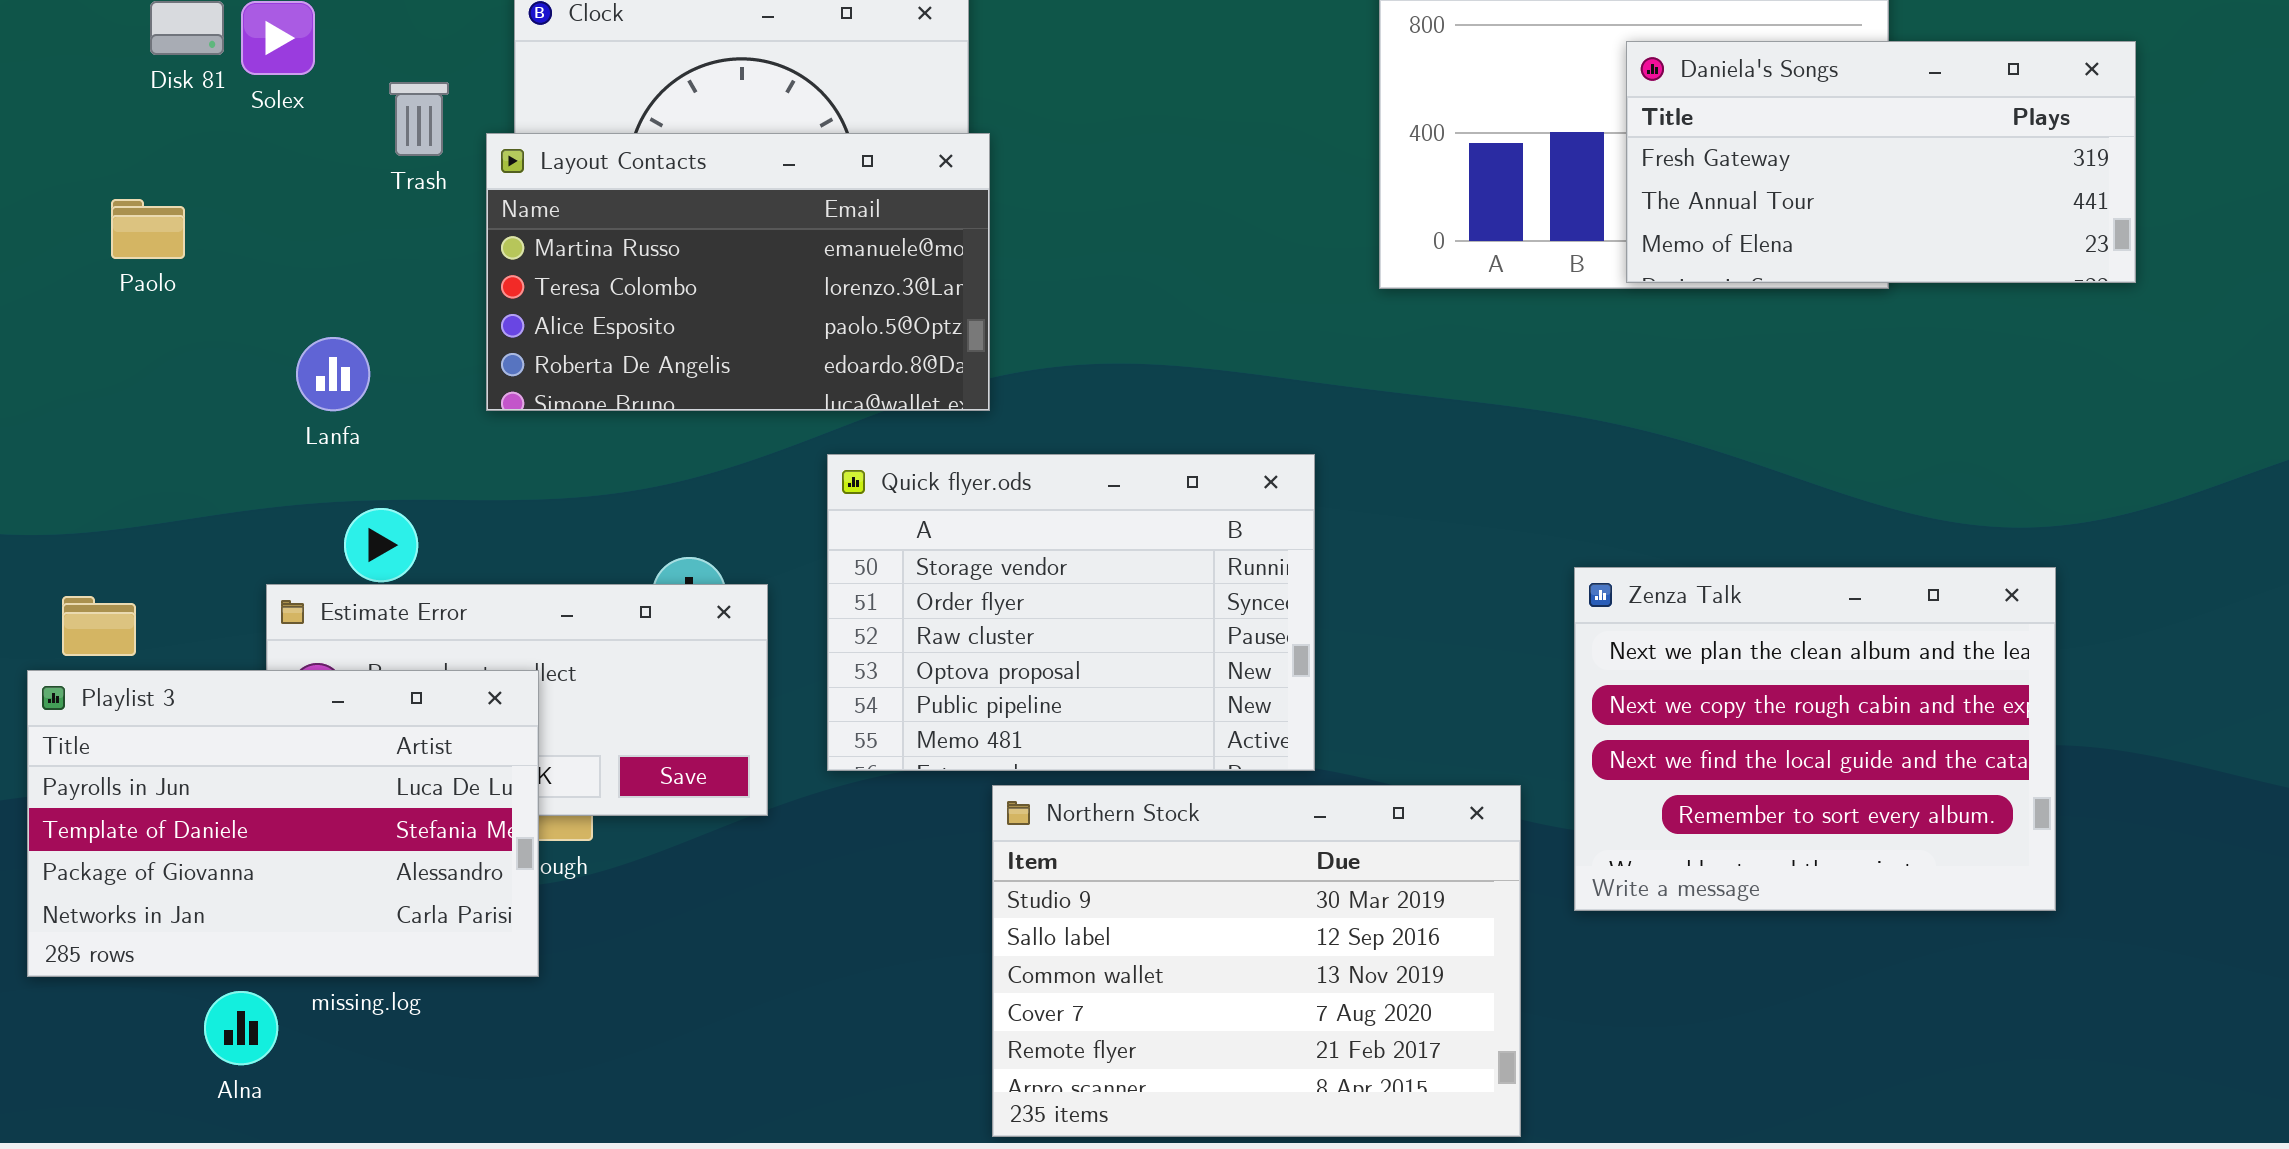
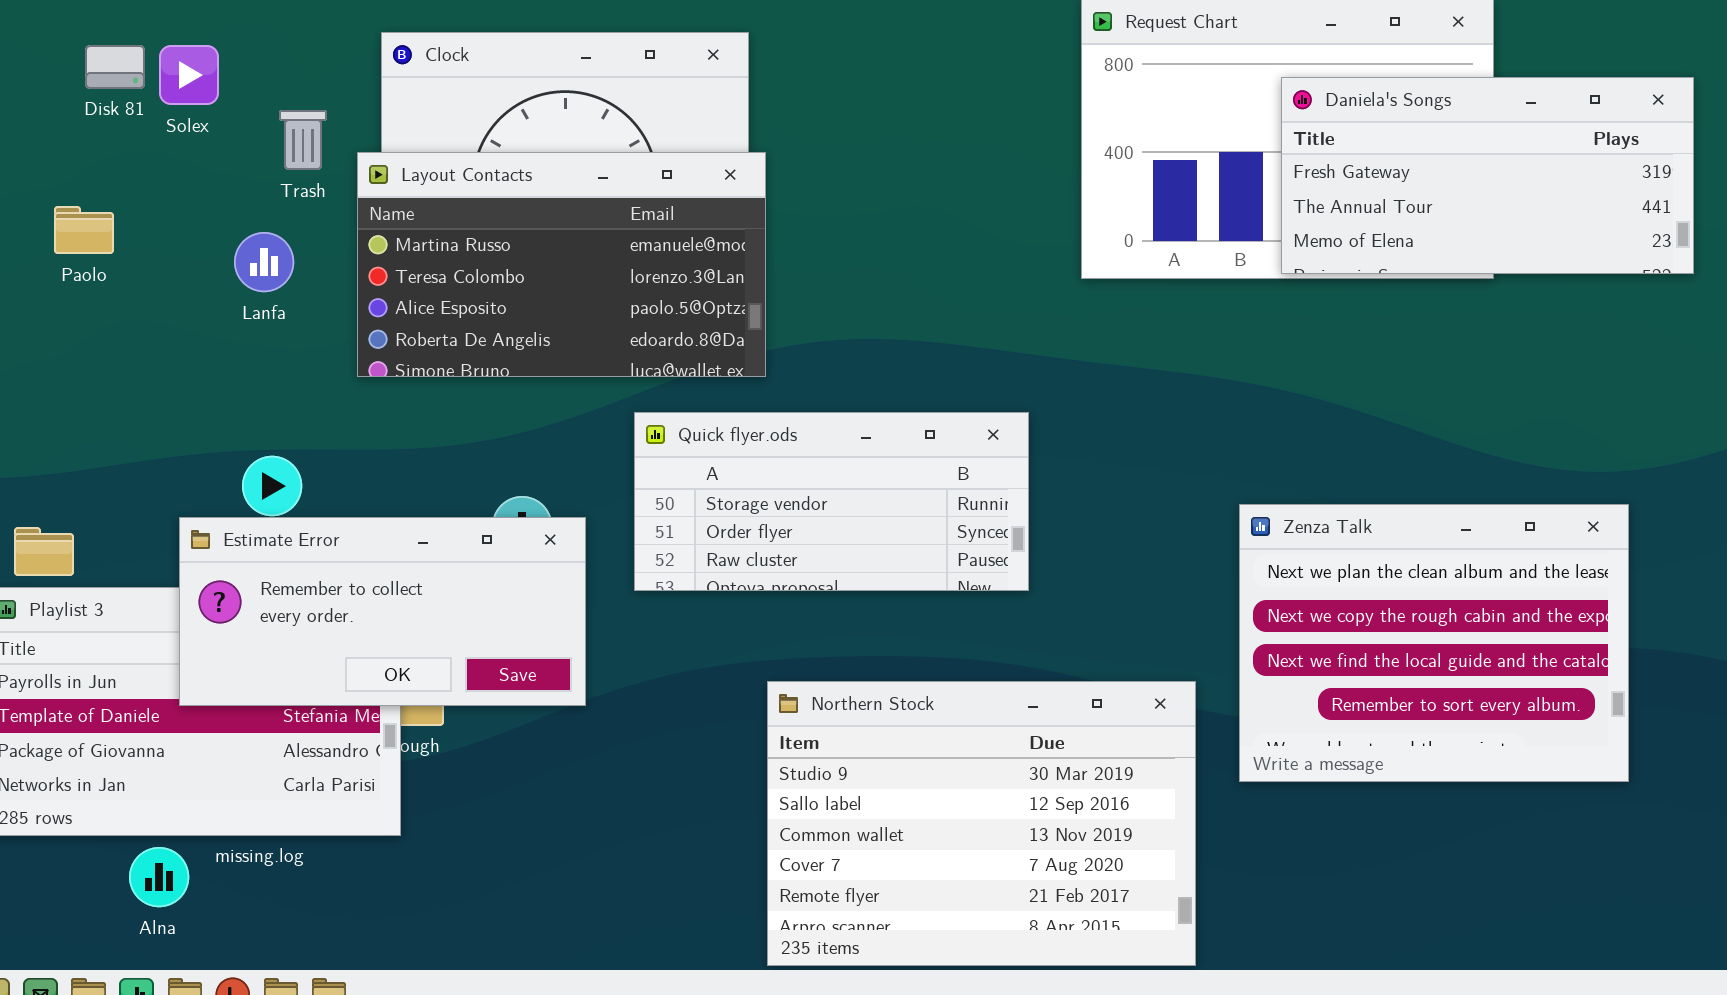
Lanfa: [296,337,370,411] -> [234,232,294,292], moved
Quick flyer.ods: [827,454,1315,771] -> [634,412,1029,591], resized
Estimate Error: [266,584,768,816] -> [179,517,586,706], raised

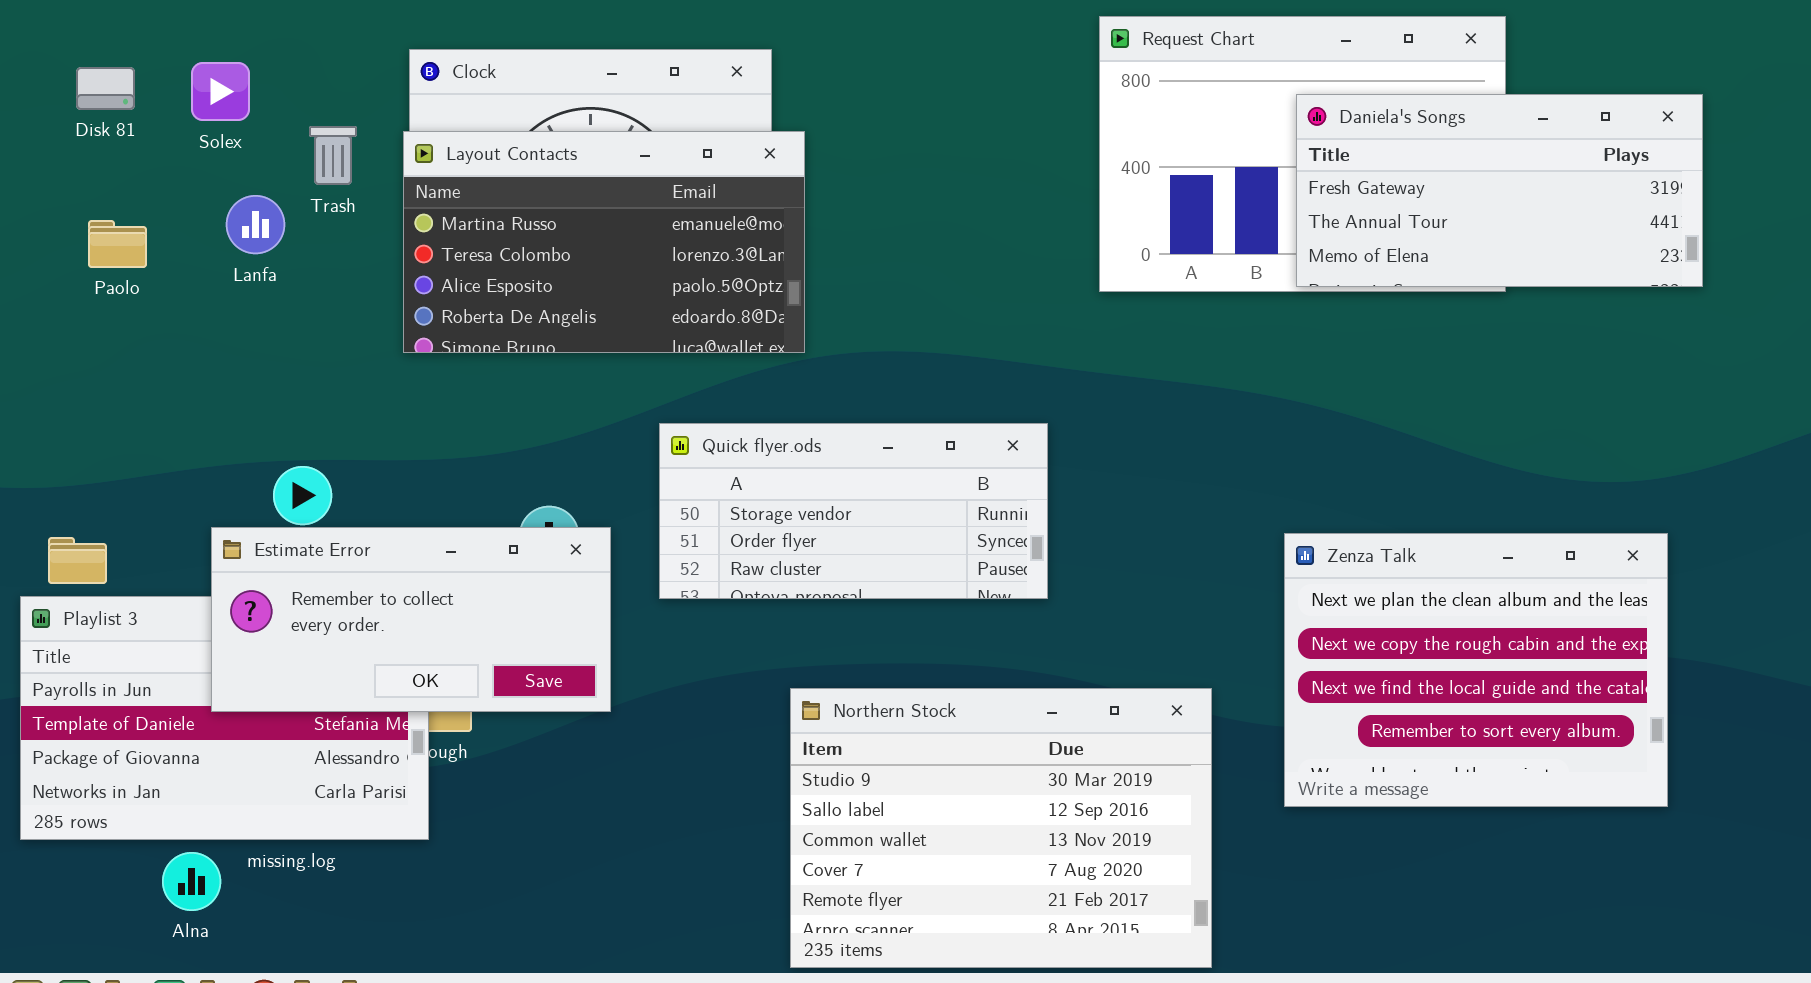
Disk 81: [85,45,145,89] -> [76,67,135,110], moved
Layout Contacts: [357,152,766,377] -> [403,131,805,353], moved
Lanfa: [234,232,294,292] -> [226,195,285,254], moved
Zenza Talk: [1239,504,1629,782] -> [1284,533,1668,807], moved

